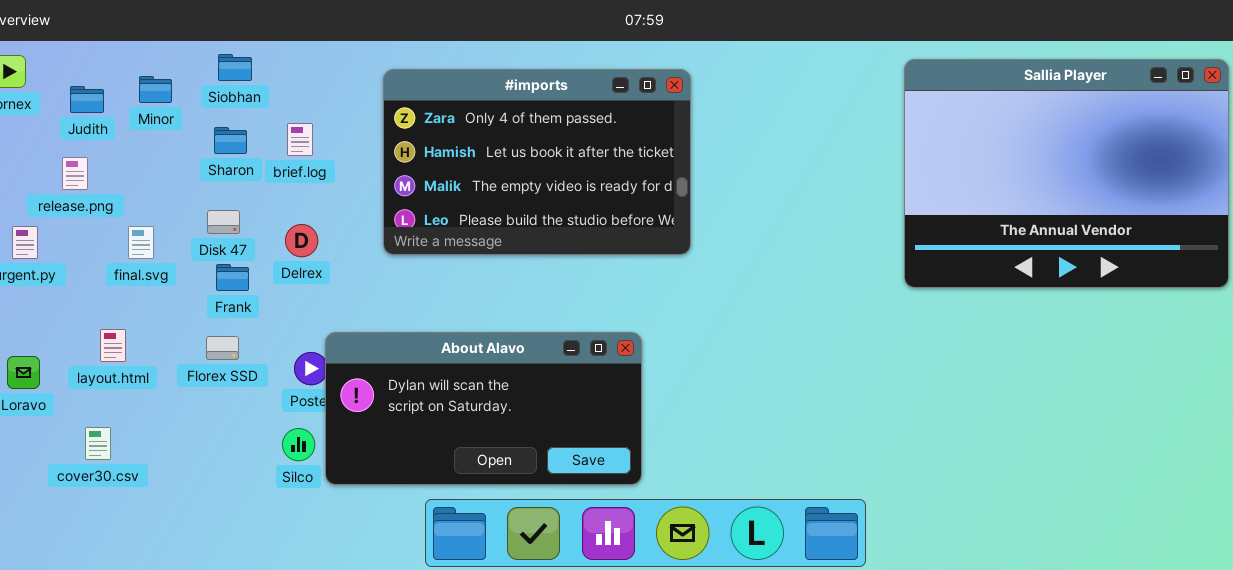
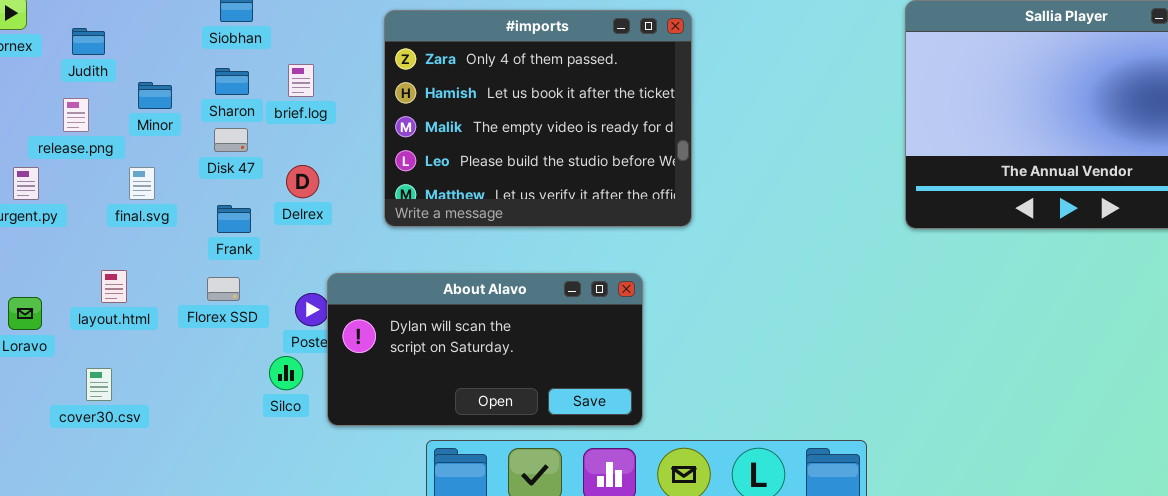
#imports: [383,69,691,255] -> [384,10,692,227], resized
Minor: [139,76,172,103] -> [138,82,172,109], moved
Disk 47: [207,210,240,234] -> [214,128,248,152], moved
Silco: [282,428,315,461] -> [269,356,303,390], moved

